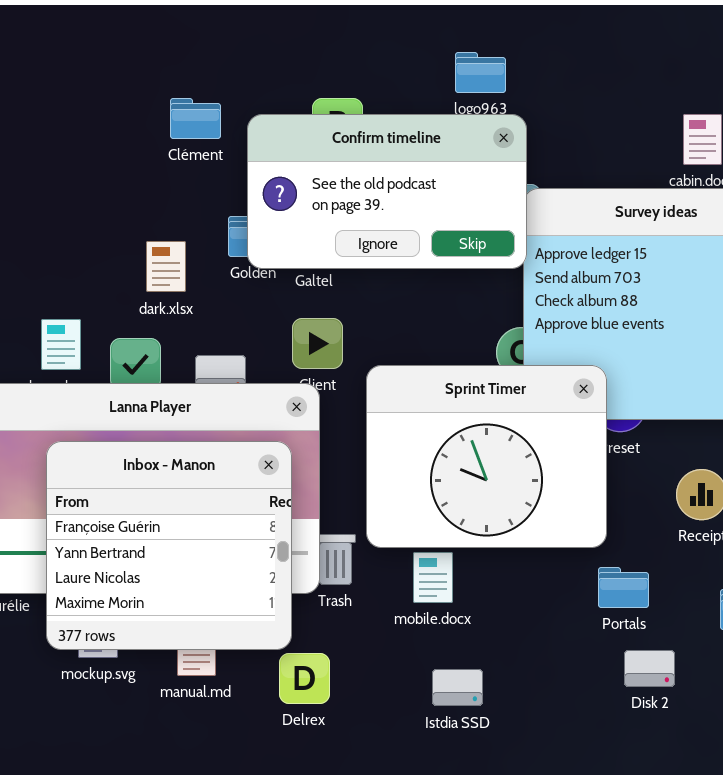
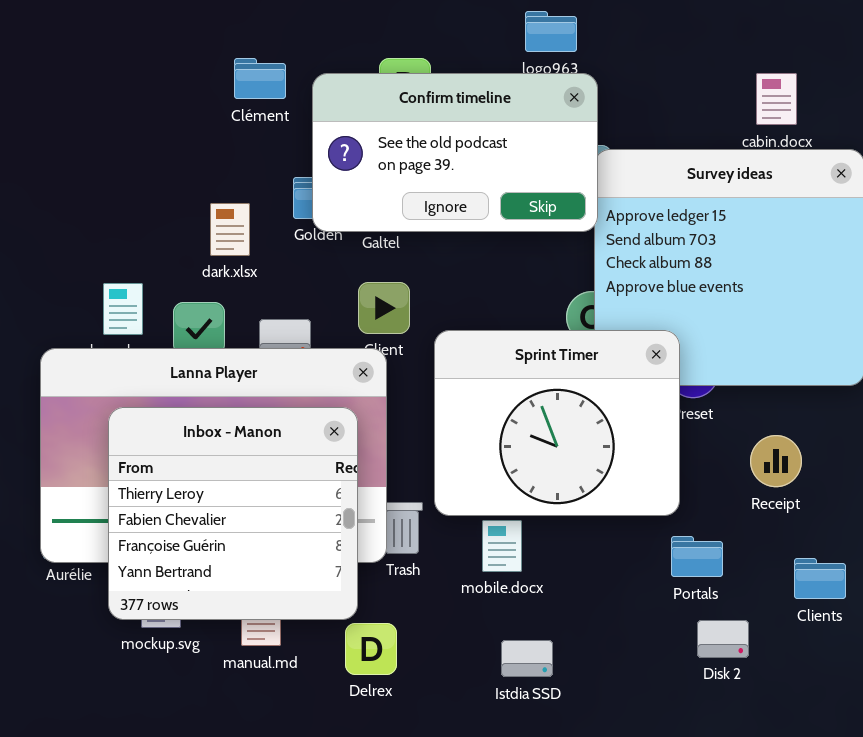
Inbox - Manon: [46,441,292,650] -> [108,407,358,620], scrolled up 2 rows

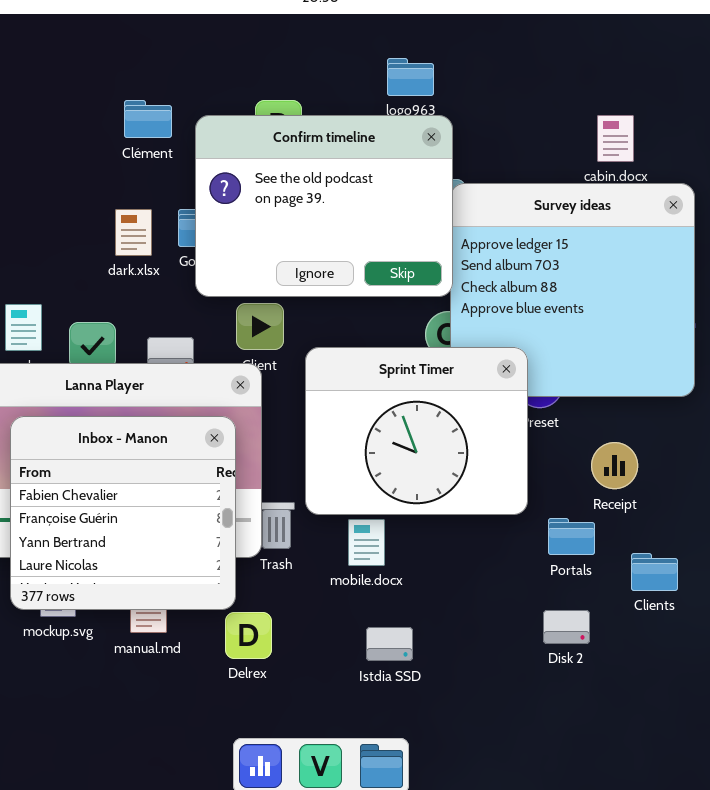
Confirm timeline: [312,73,598,232] -> [195,115,453,297], resized
dark.xlsx: [210,203,250,256] -> [115,209,152,256], moved
Inbox - Manon: [108,407,358,620] -> [10,416,236,610], scrolled down 1 row
Portals: [671,536,723,577] -> [548,518,595,555], moved

